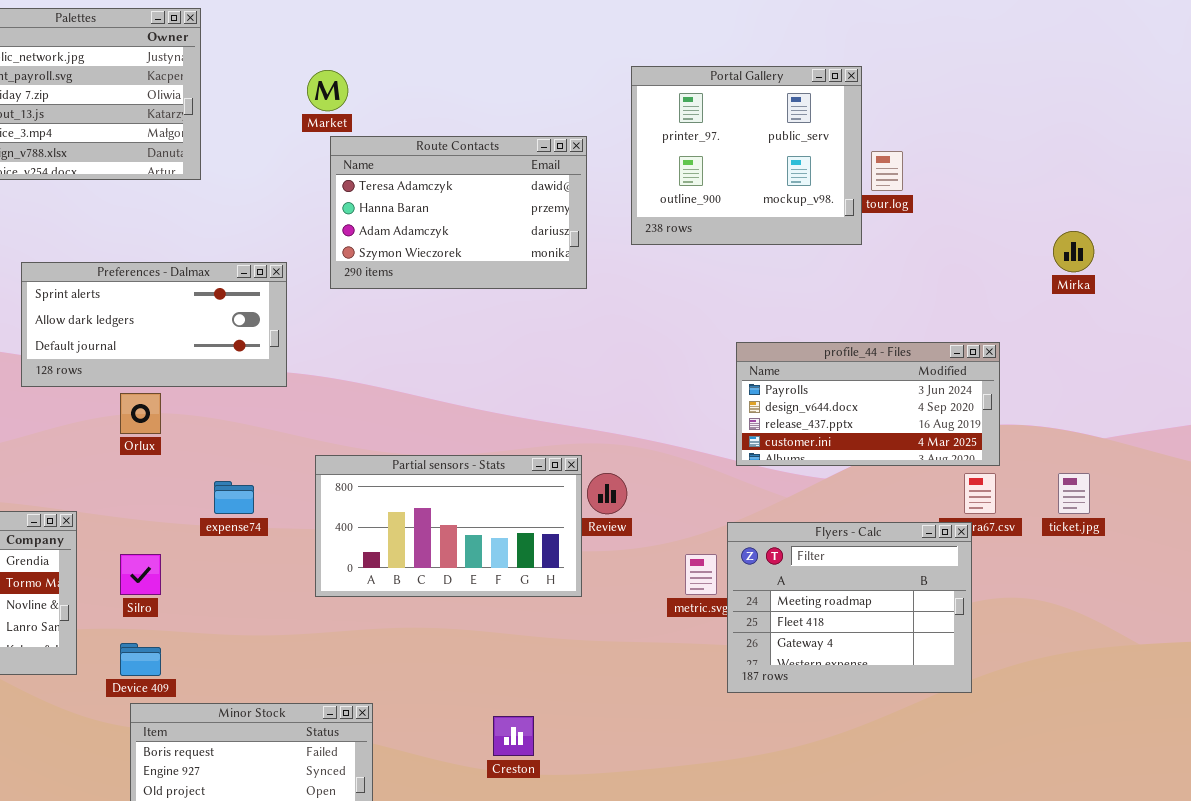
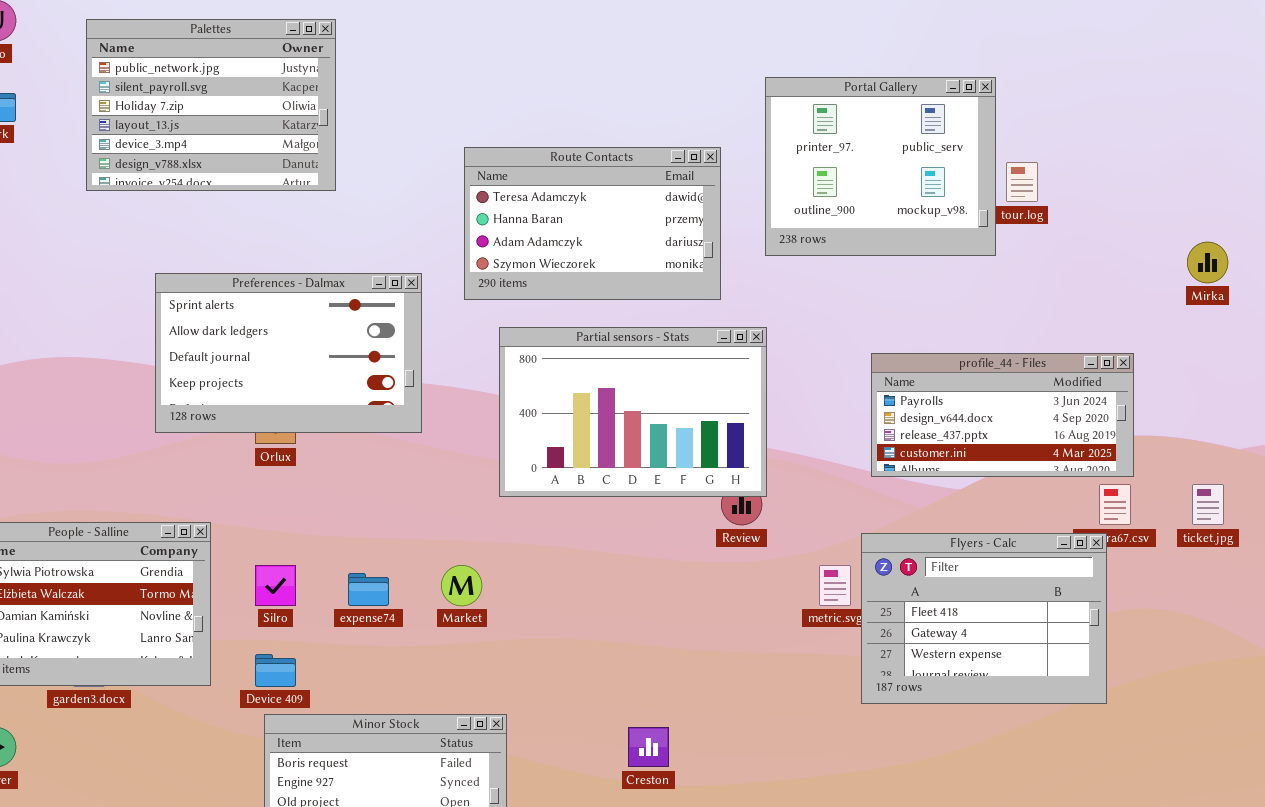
Market: [307,70,348,111] -> [441,565,482,606], moved
Preferences - Dalmax: [21,262,287,387] -> [155,273,422,433], resized
Partial sensors - Stats: [315,455,582,597] -> [499,327,767,497], moved, resized
expense74: [214,481,254,514] -> [348,573,389,606], moved
Flyers - Calc: [727,522,972,693] -> [861,533,1107,704], scrolled down 1 row

